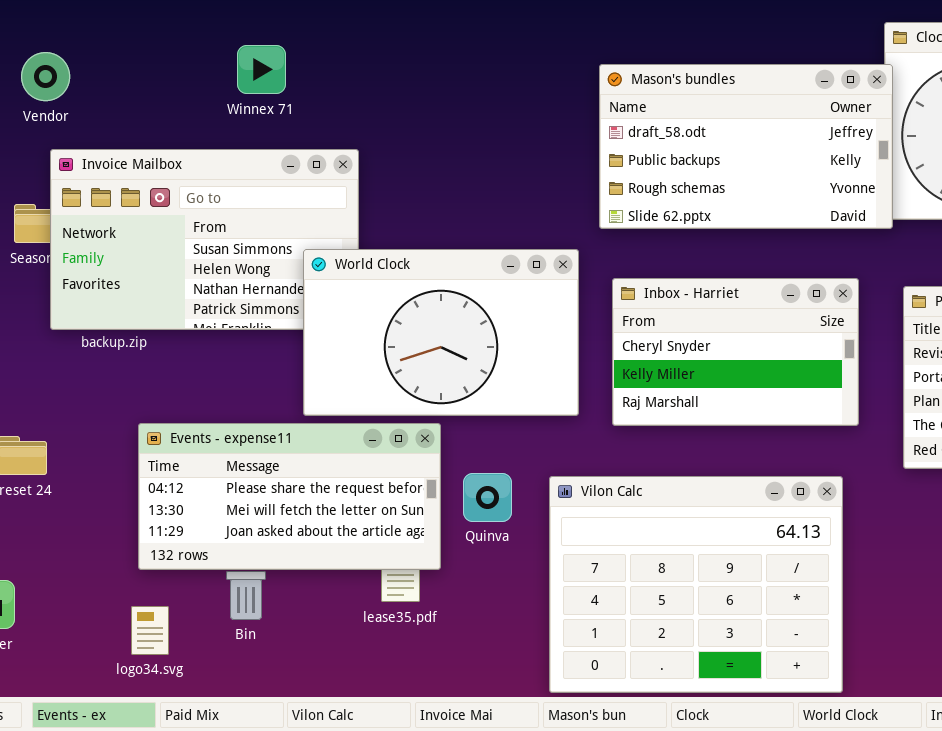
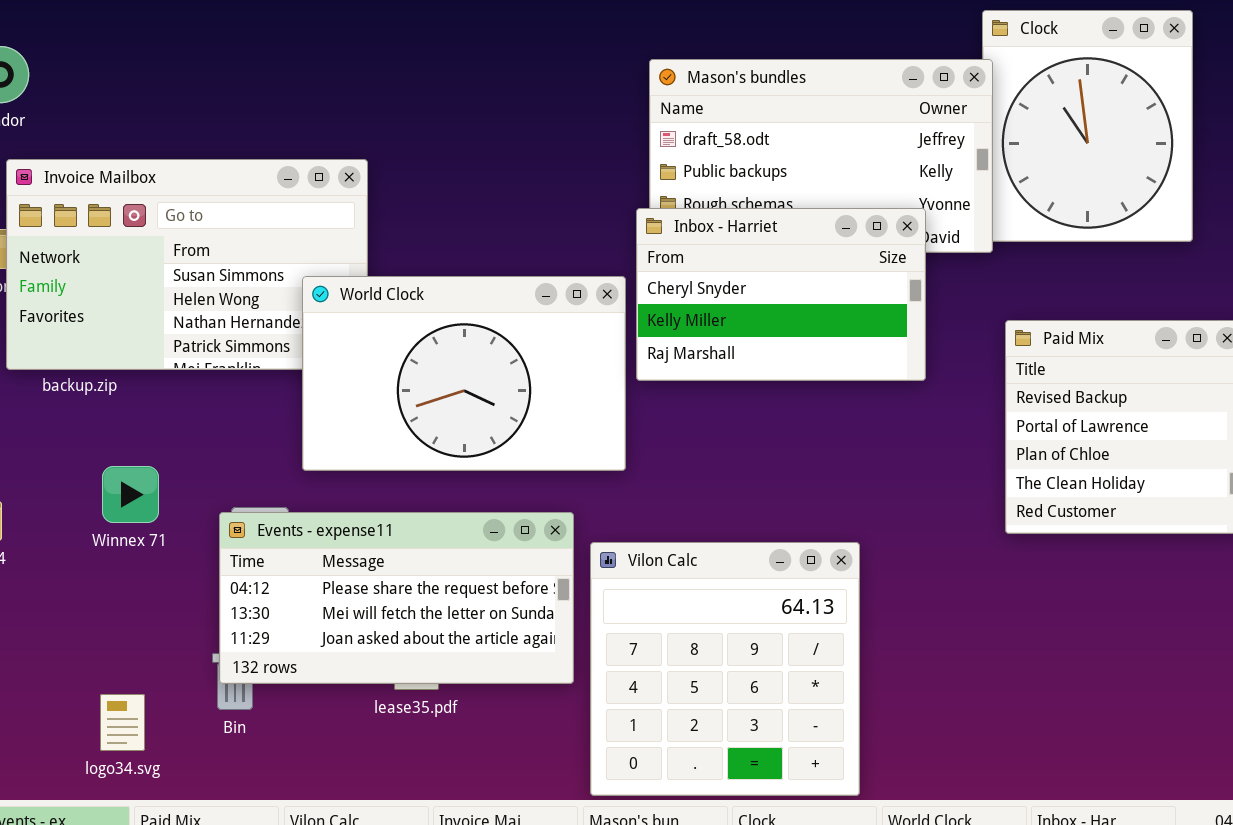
Winnex 71: [237,45,286,94] -> [102,466,159,523], moved
Inbox - Harriet: [612,278,859,426] -> [636,208,926,381], moved
Events - expense11: [138,423,441,570] -> [219,512,574,684], moved
Vilon Calc: [549,476,843,693] -> [590,542,860,796], resized

